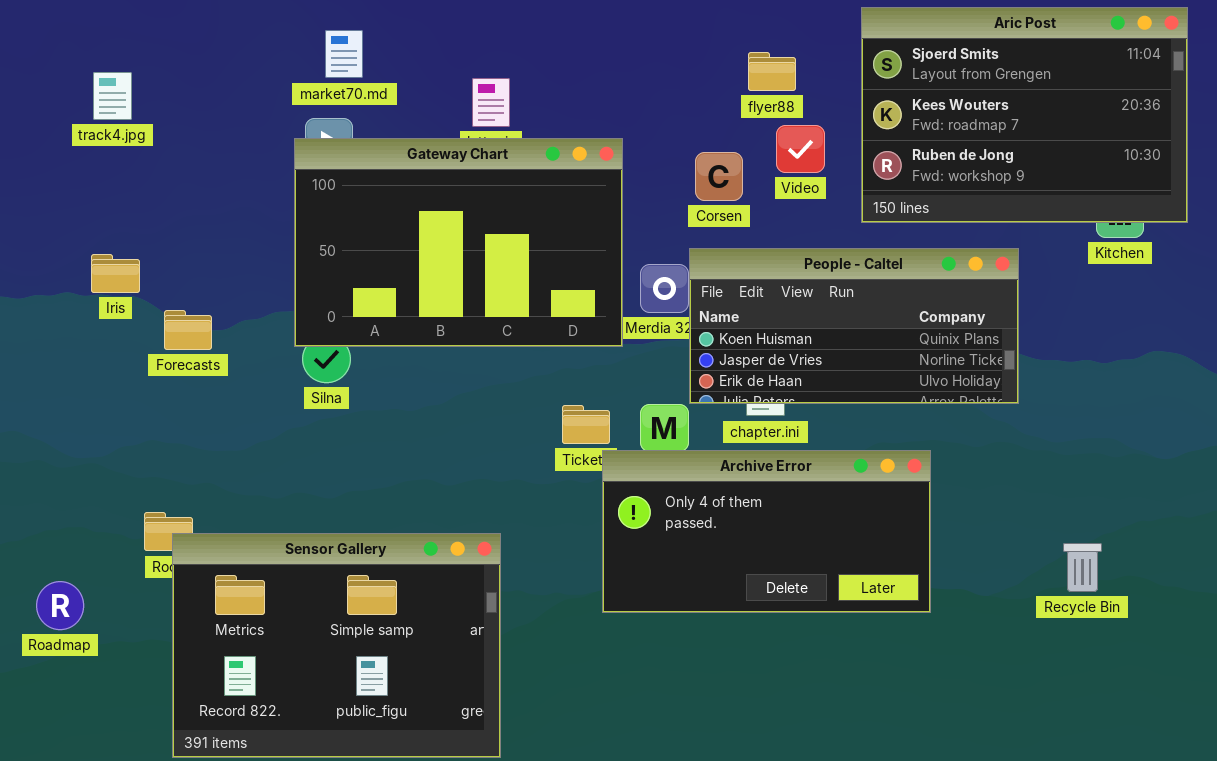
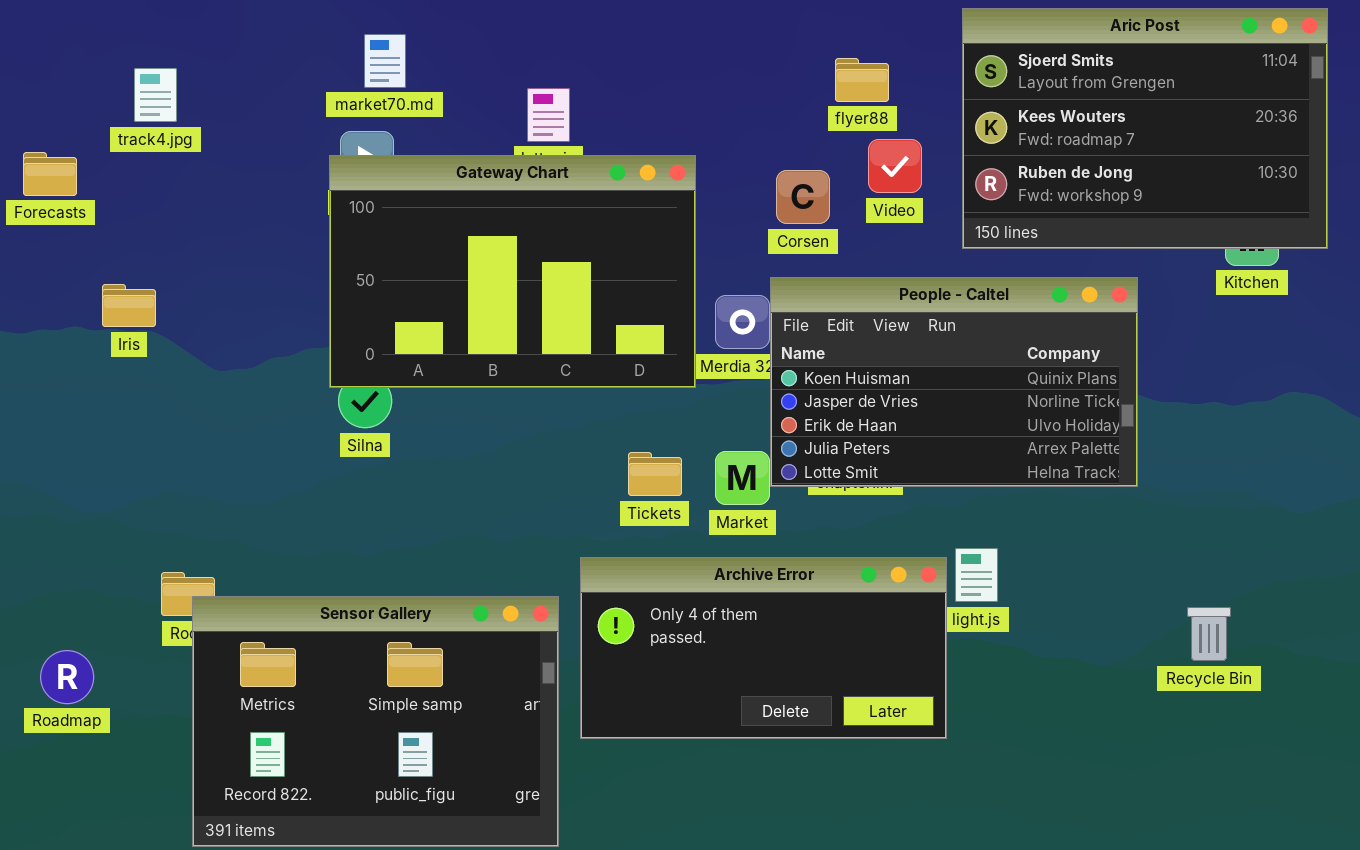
track4.jpg: [93,72,132,120] -> [134,68,177,122], moved
People - Caltel: [689,248,1019,404] -> [770,277,1138,487], resized
Forecasts: [164,310,212,350] -> [23,152,77,196], moved
Archive Error: [602,450,931,613] -> [580,557,947,739], moved

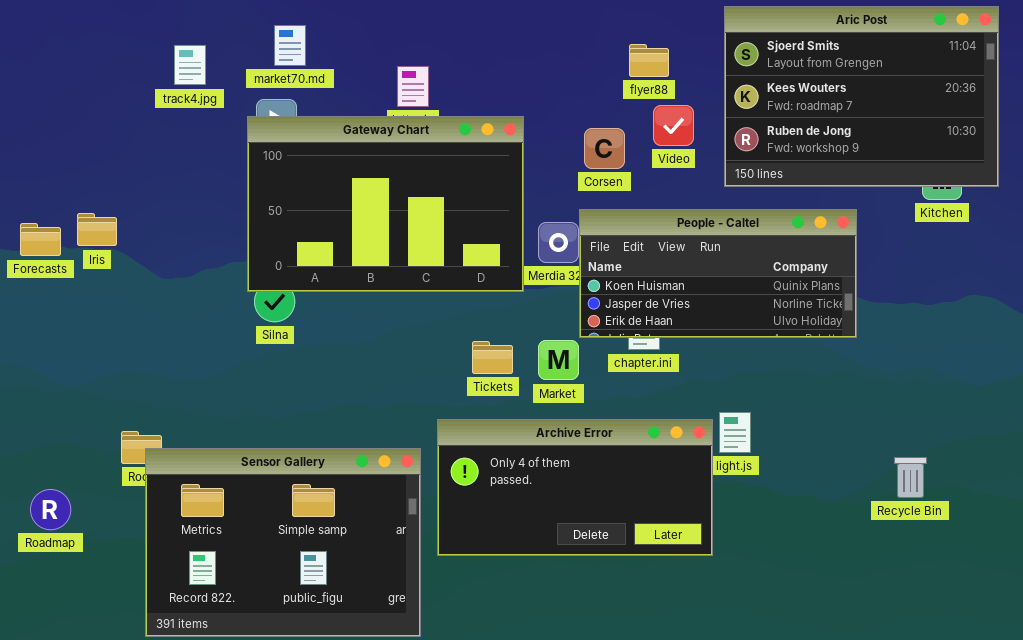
track4.jpg: [134,68,177,122] -> [174,45,206,85], moved
Forecasts: [23,152,77,196] -> [20,223,61,256], moved
People - Caltel: [770,277,1138,487] -> [579,209,857,338], resized

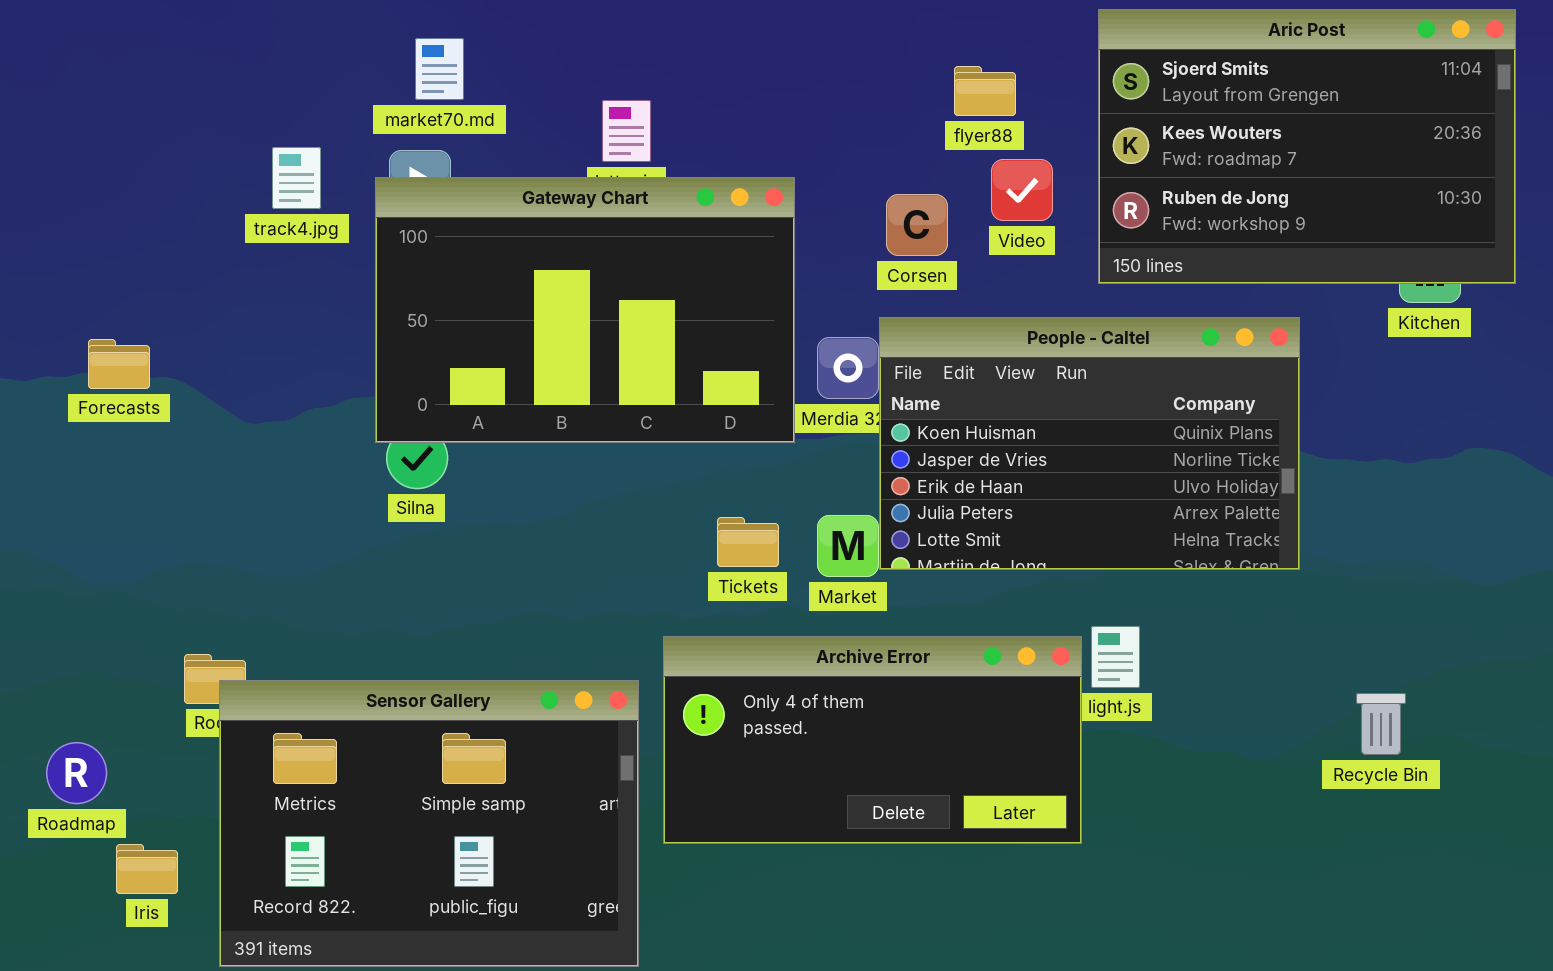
track4.jpg: [174,45,206,85] -> [272,147,321,209], moved
People - Caltel: [579,209,857,338] -> [879,317,1300,570], resized
Iris: [77,213,117,246] -> [116,844,178,894], moved
Forecasts: [20,223,61,256] -> [88,339,150,389], moved

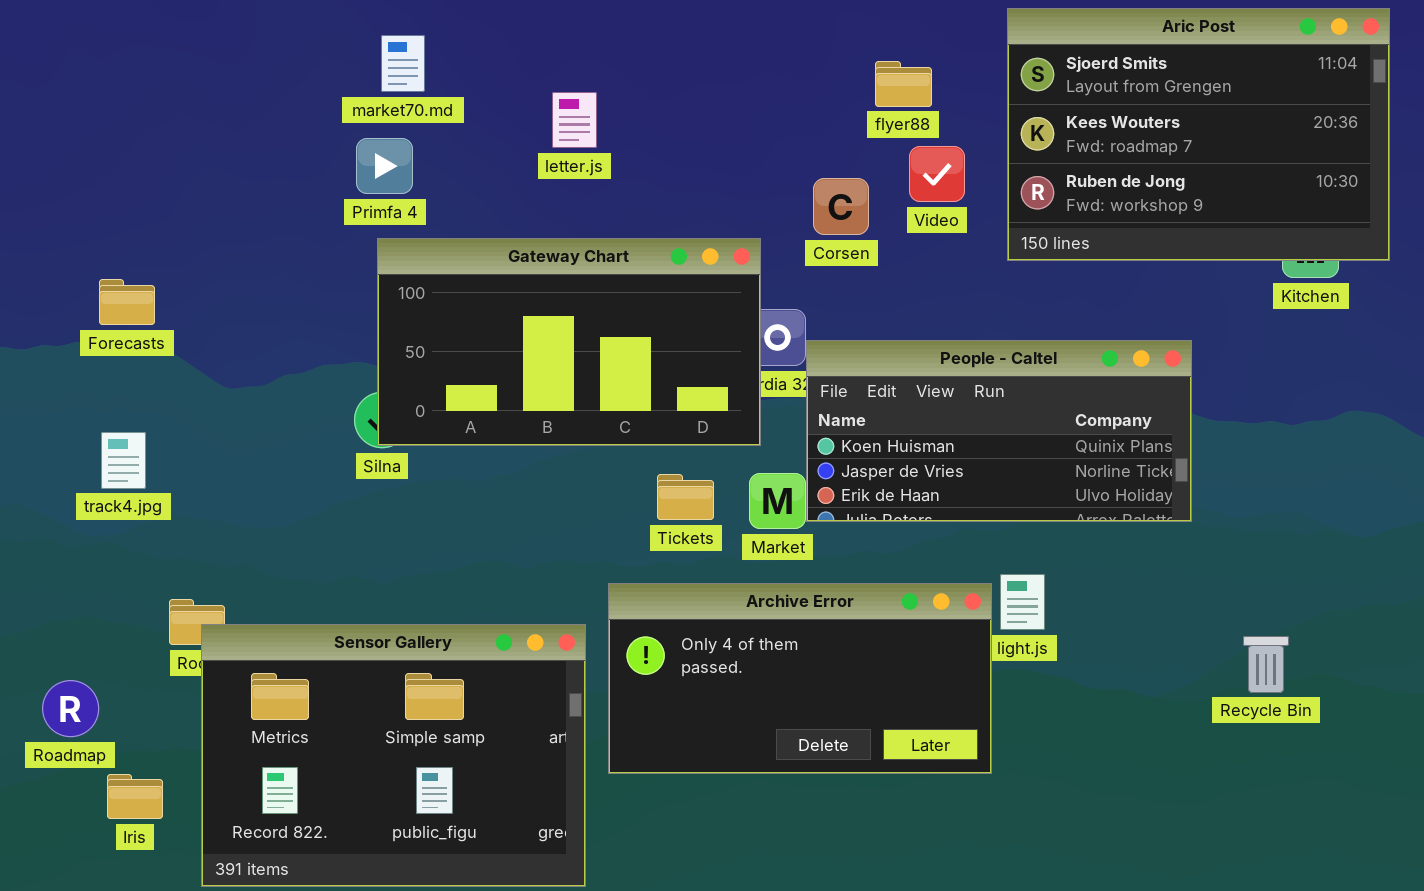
track4.jpg: [272,147,321,209] -> [101,432,146,489], moved
Gateway Chart: [375,177,795,443] -> [377,238,761,446], moved, resized
People - Caltel: [879,317,1300,570] -> [806,340,1192,522], resized
Forecasts: [88,339,150,389] -> [99,279,155,325], moved

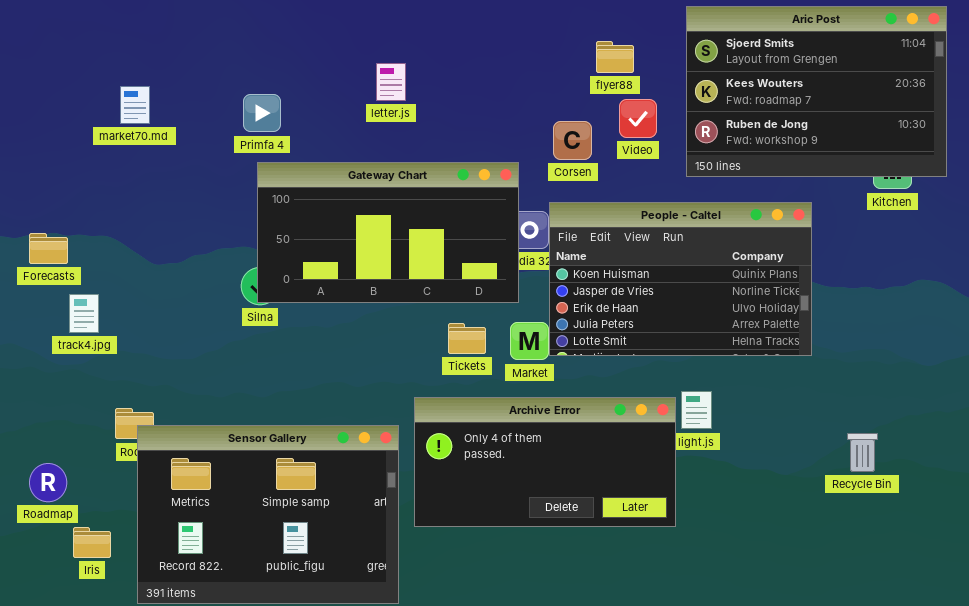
market70.md: [381,35,425,92] -> [120,86,150,124], moved
Forecasts: [99,279,155,325] -> [29,233,68,264], moved
People - Caltel: [806,340,1192,522] -> [549,202,812,356], resized

